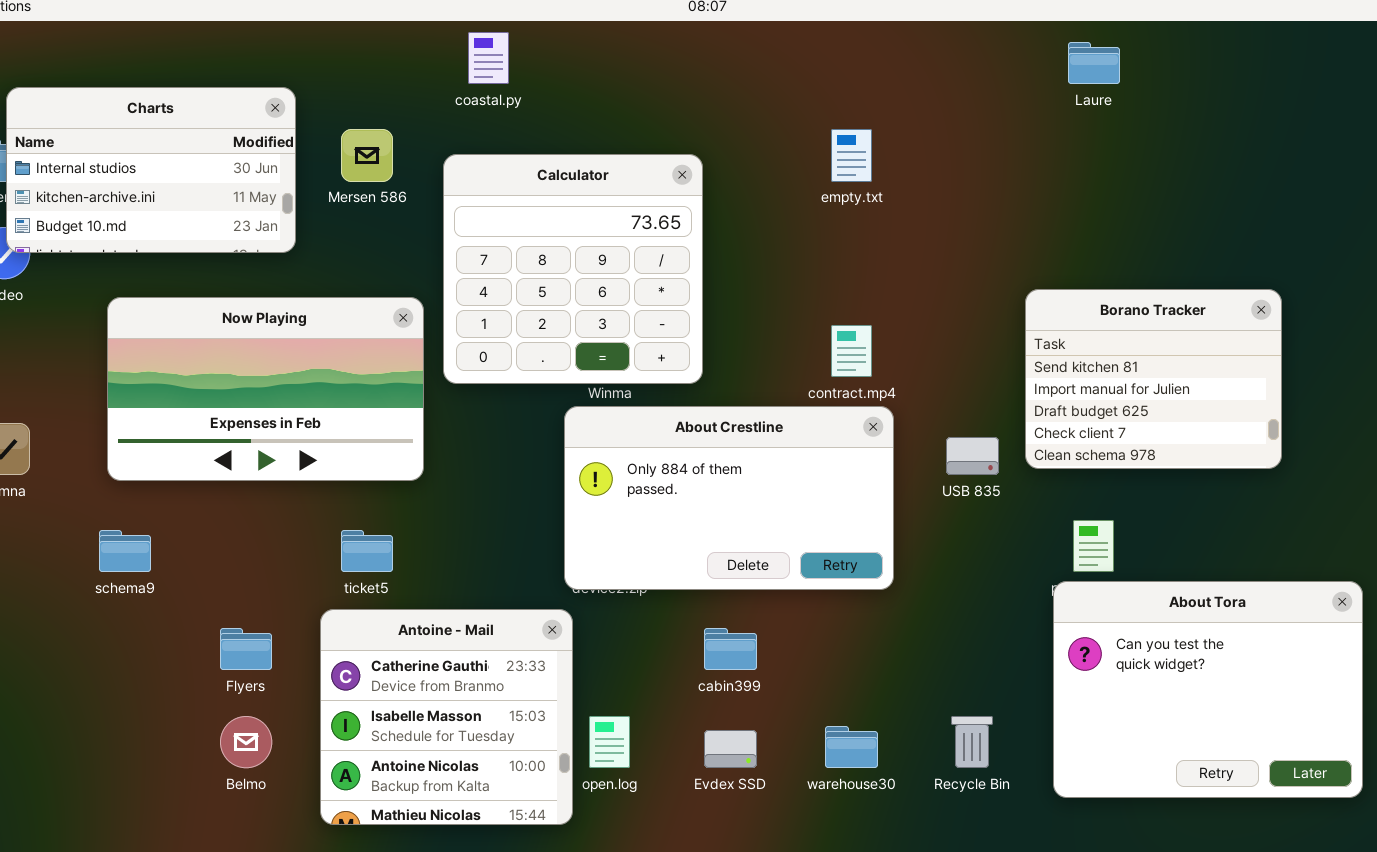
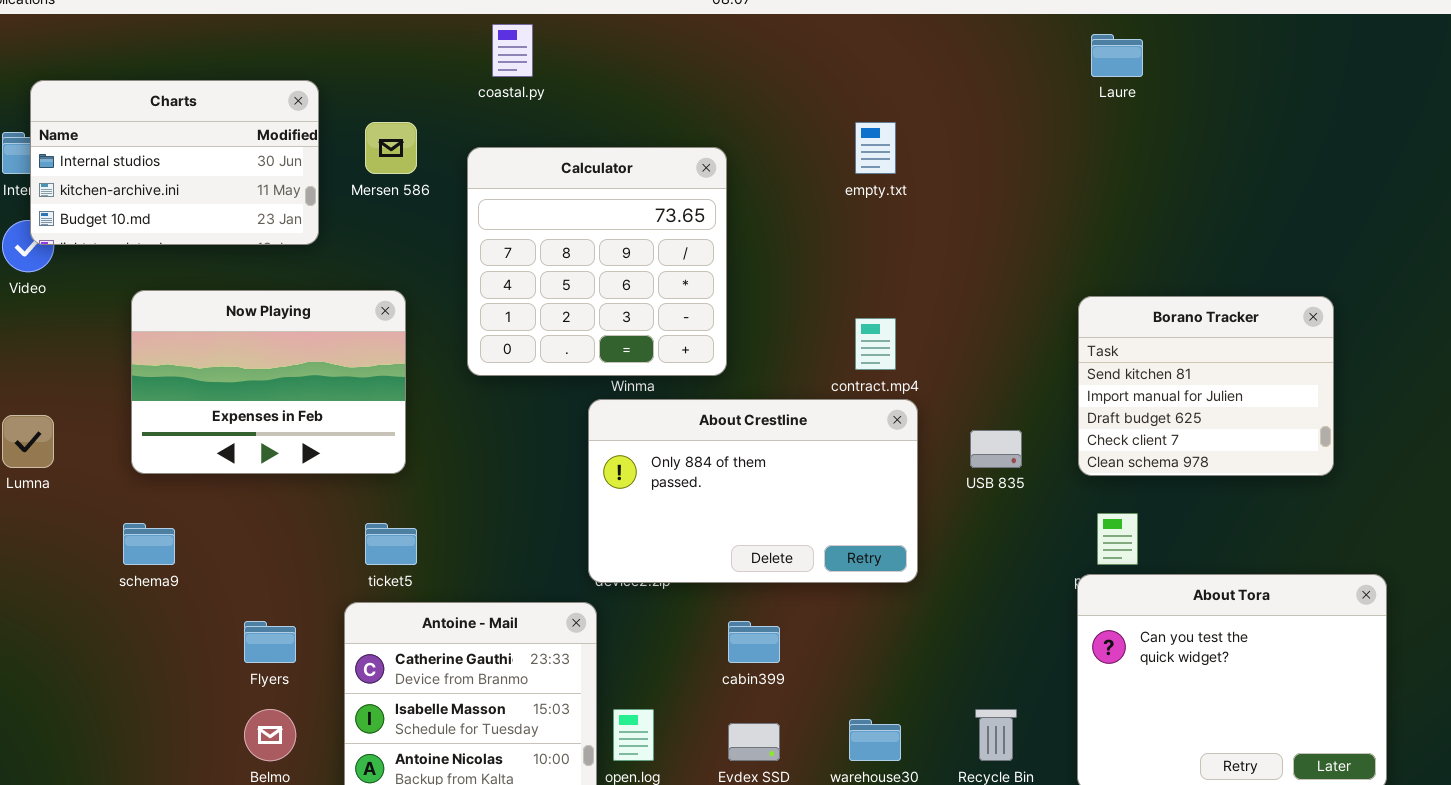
Borano Tracker: [1025,289,1282,469] -> [1078,296,1334,476], moved
Now Playing: [107,297,424,481] -> [131,290,406,474], resized

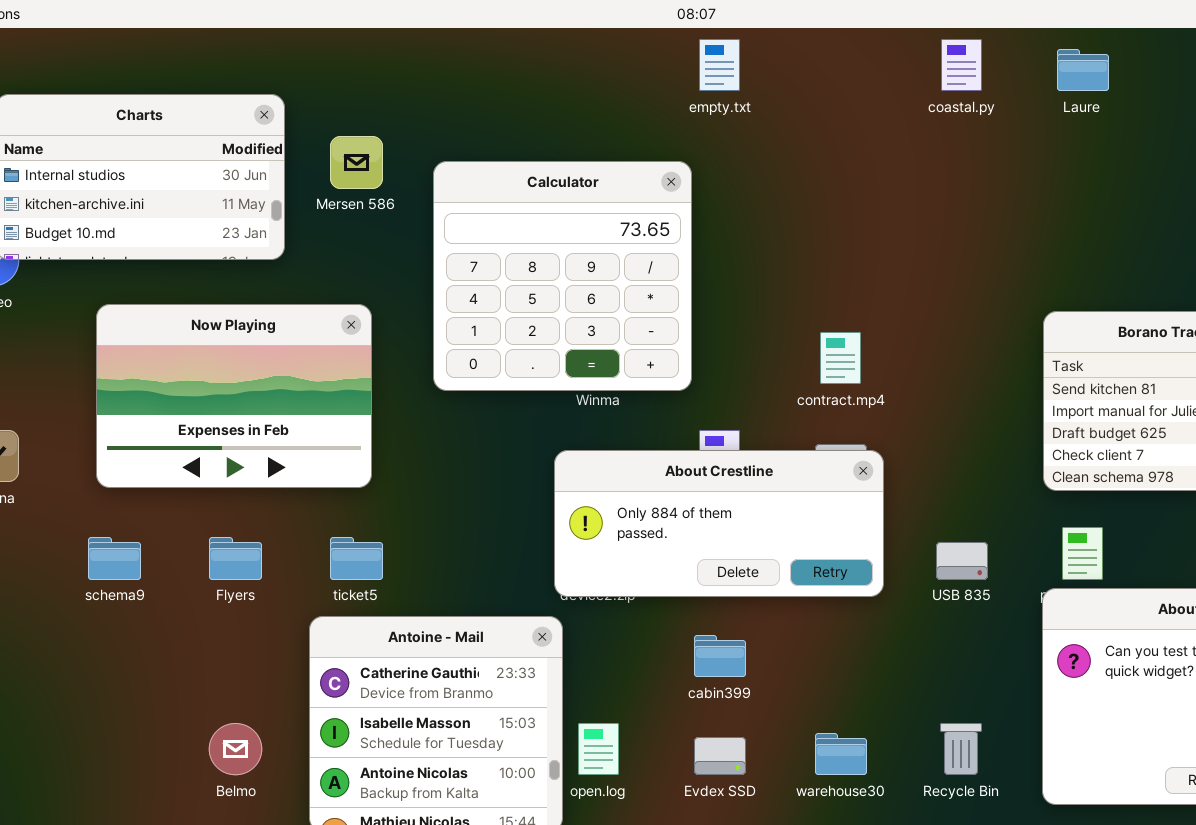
coastal.py: [492,24,533,77] -> [941,39,982,91], moved
empty.txt: [855,122,896,174] -> [699,39,740,91], moved
About Crestline: [588,399,918,583] -> [554,450,884,597], resized
USB 835: [970,430,1022,468] -> [936,542,988,580], moved
Flyers: [244,621,296,663] -> [209,537,262,580], moved

